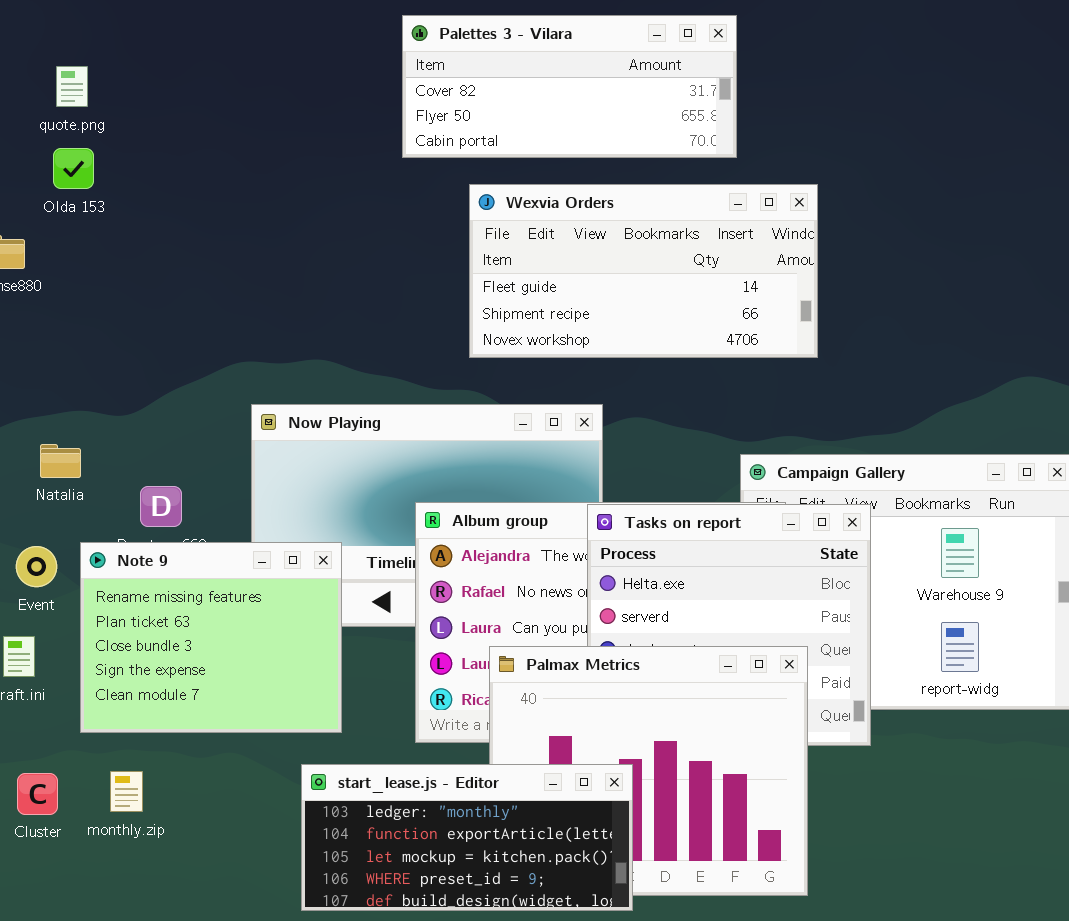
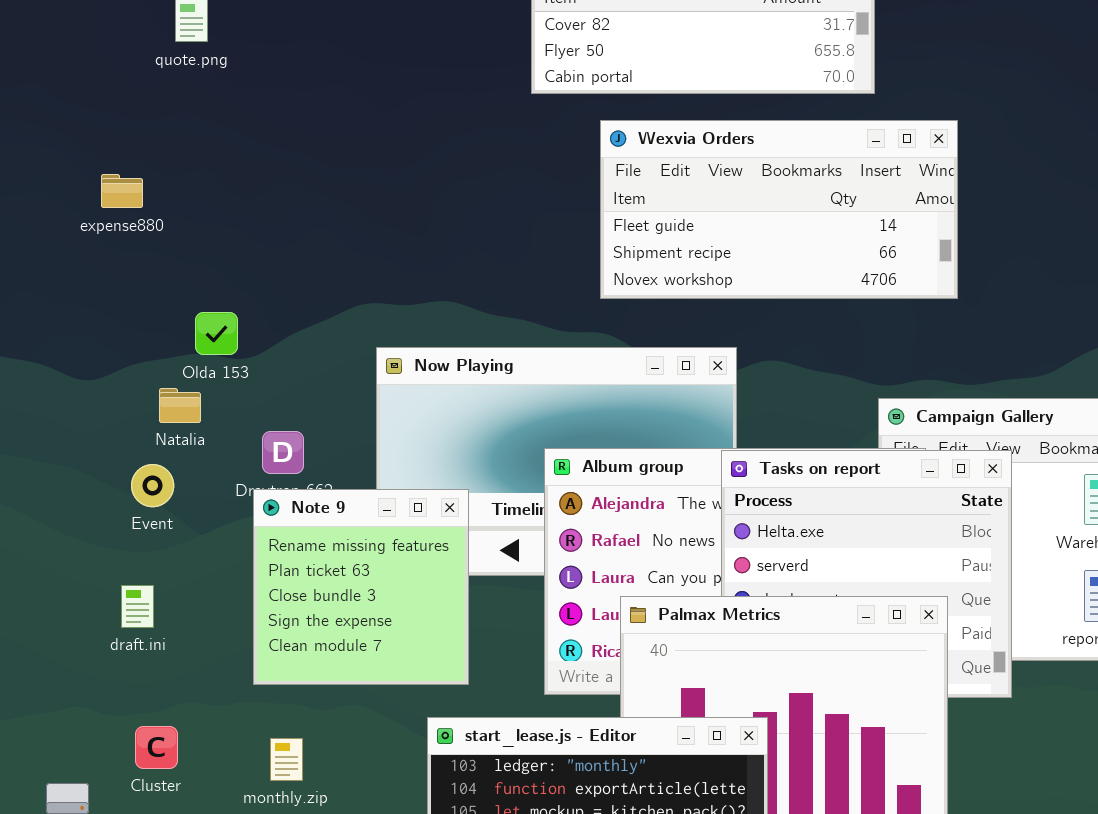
Olda 153: [53,148,94,189] -> [195,312,238,355], moved
Note 9: [80,542,342,733] -> [253,489,469,685], resized
Event: [16,546,57,587] -> [131,464,174,507], moved
monthly.zip: [110,771,143,812] -> [270,738,303,781], moved

